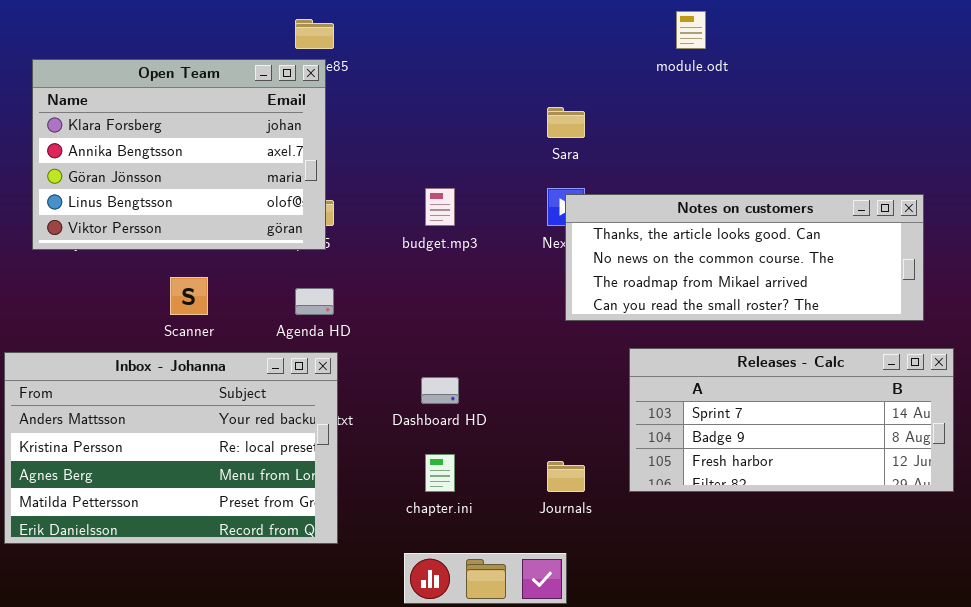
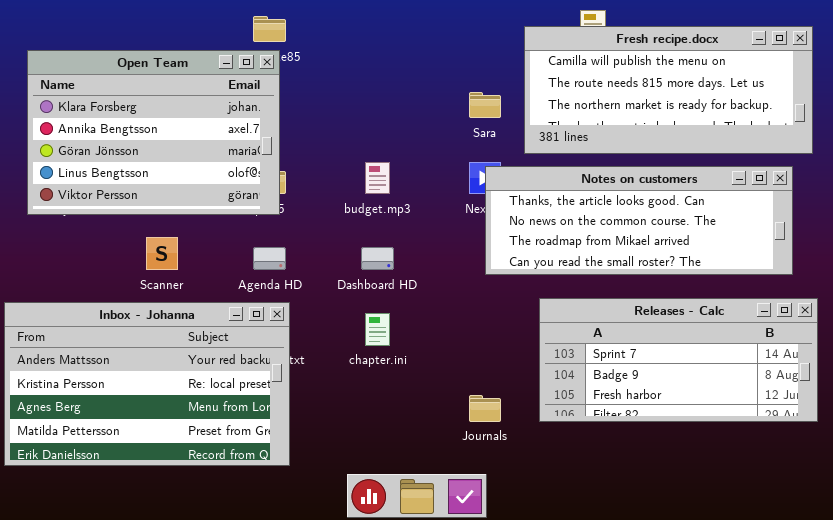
Fresh recipe.docx: none -> [524,26,813,154], opened
Dashboard HD: [421,377,459,404] -> [361,247,394,270], moved
chapter.ini: [425,454,455,492] -> [365,313,390,346], moved

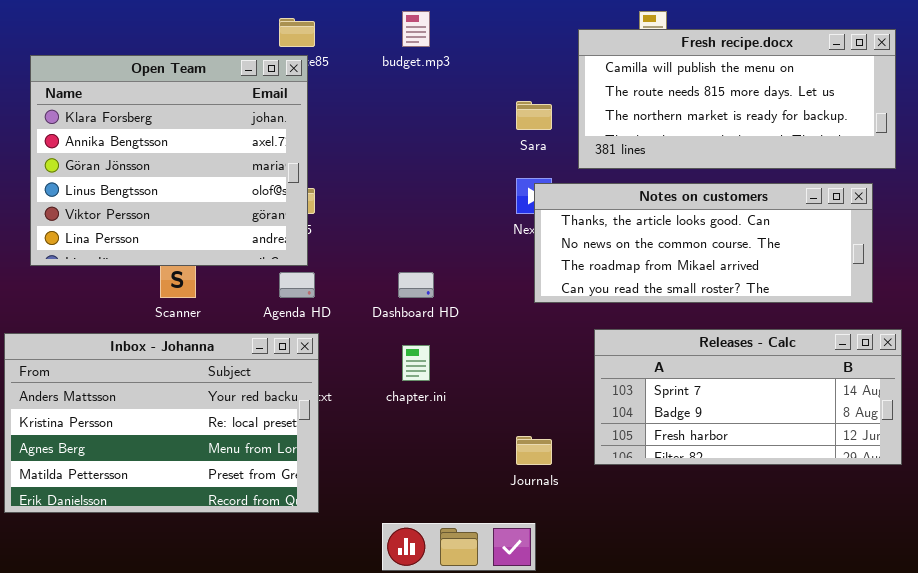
Open Team: [27,50,280,215] -> [30,55,308,266], resized
budget.mp3: [365,162,390,194] -> [402,11,430,47], moved

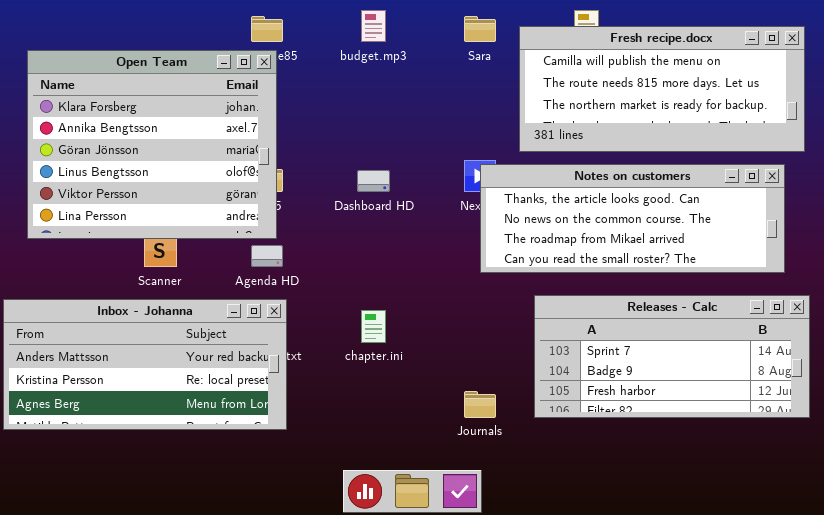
Sara: [516,101,552,130] -> [464,16,496,42], moved
Dashboard HD: [398,272,434,298] -> [357,170,390,192], moved
Inbox - Johanna: [4,333,319,513] -> [3,299,287,430], resized

